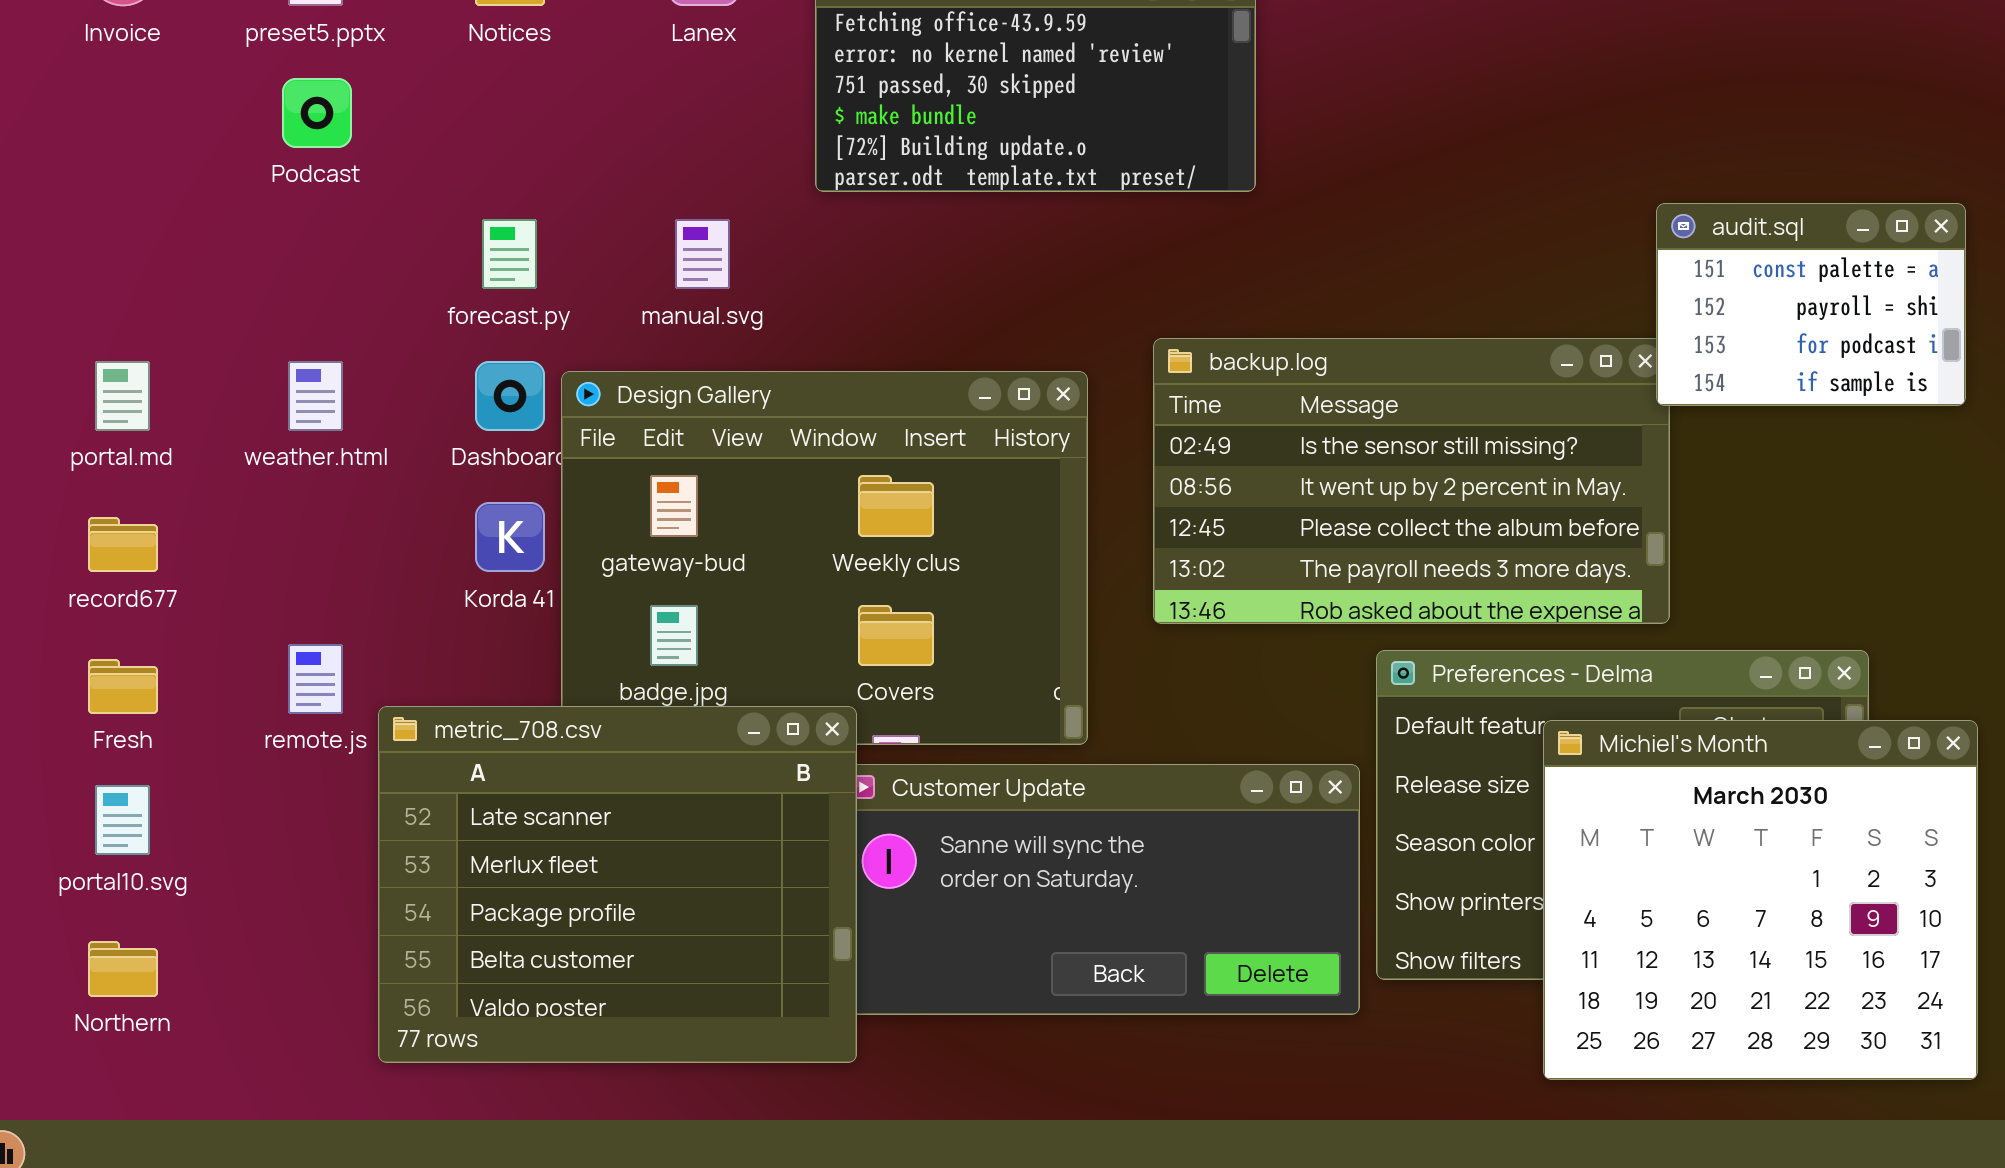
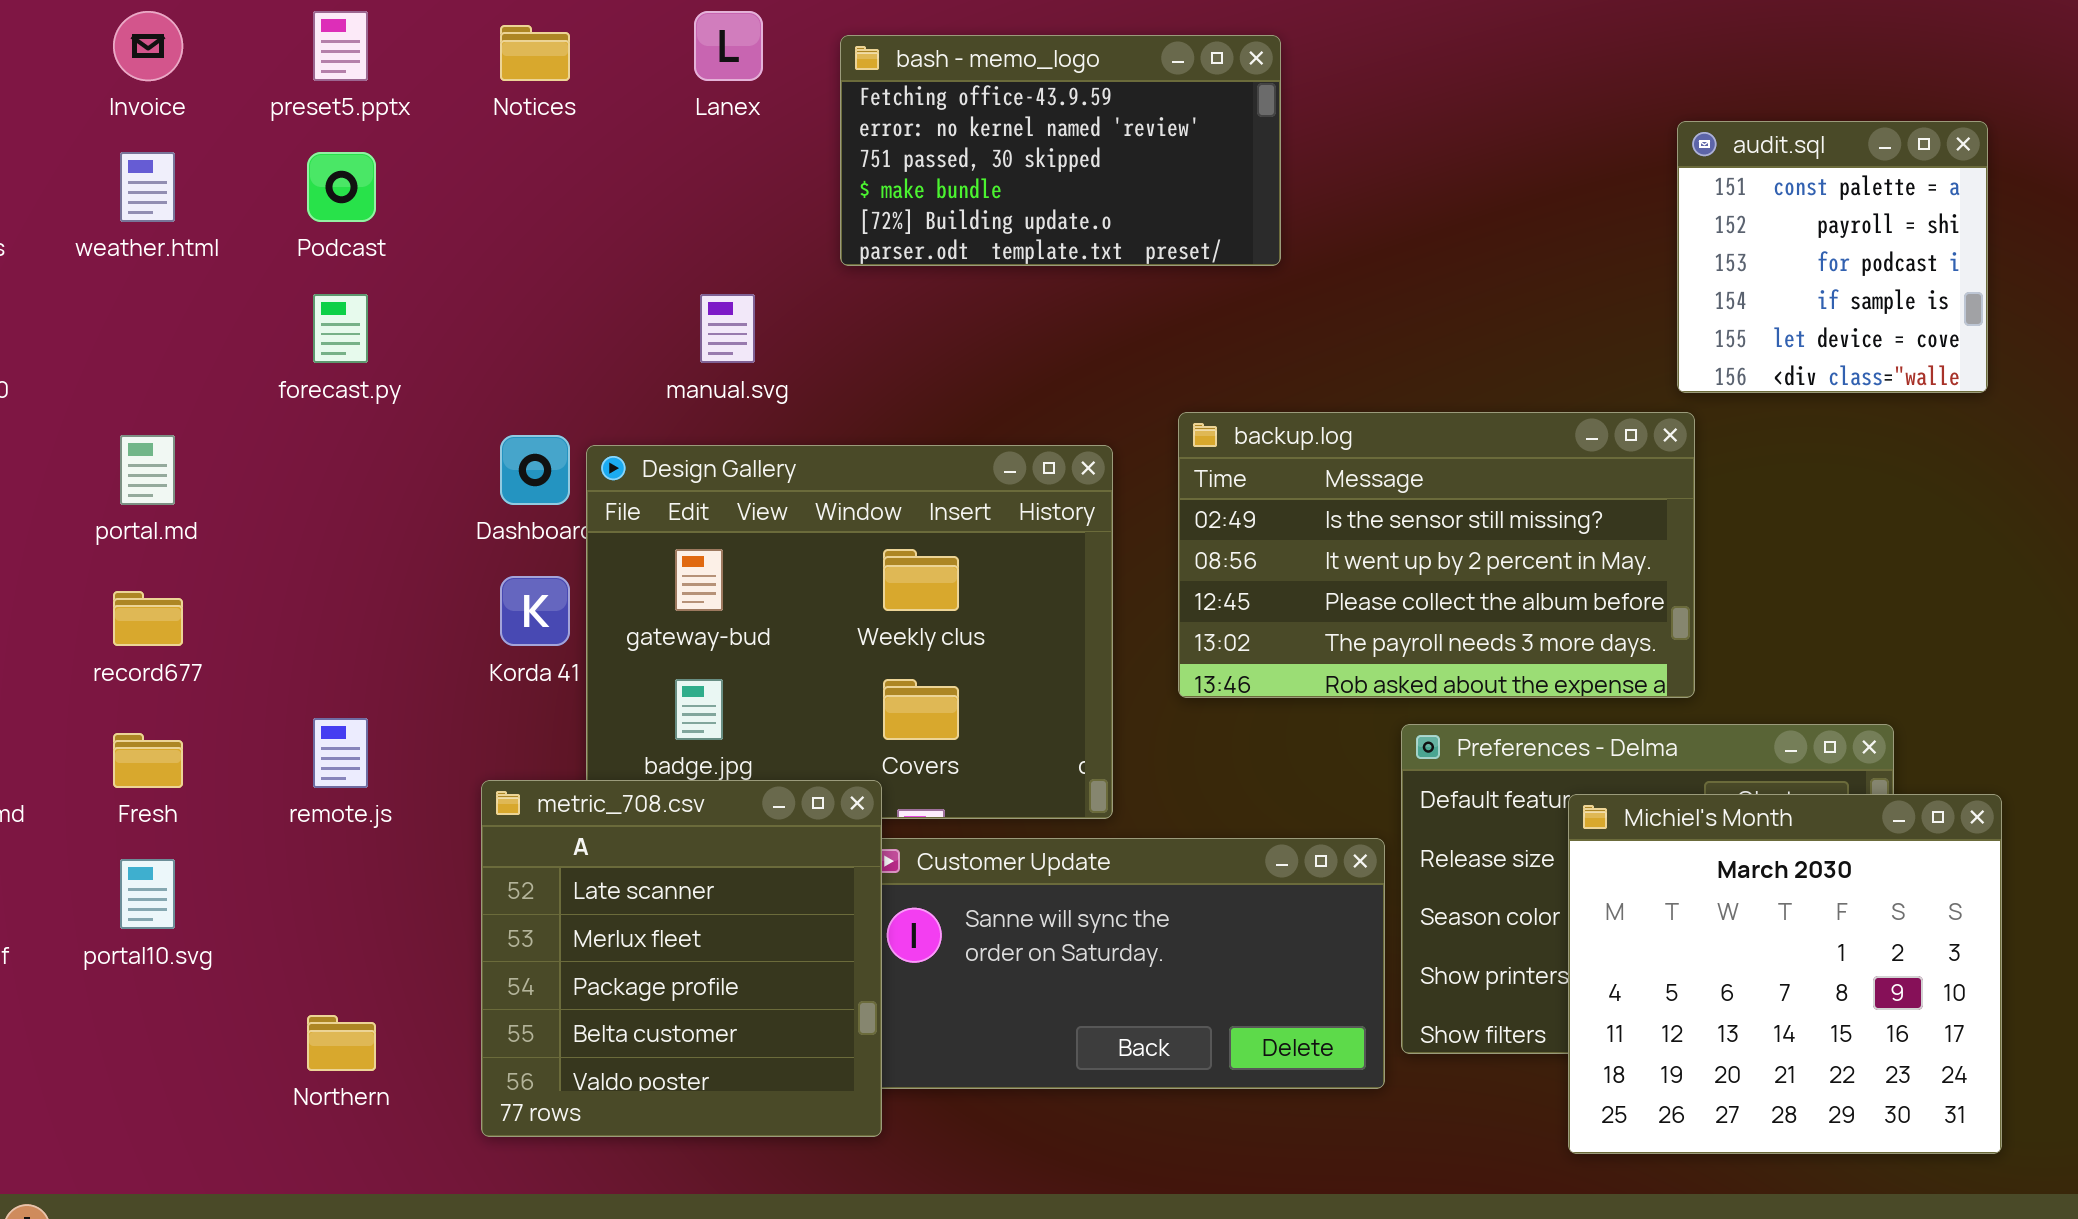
audit.sql: [1656,203,1966,406] -> [1677,121,1988,393], moved, resized
forecast.py: [482,219,537,289] -> [313,294,368,363], moved
weather.html: [288,361,343,431] -> [120,152,175,222], moved
metric_708.csv: [378,706,857,1063] -> [481,780,882,1137], resized
Northern: [88,941,158,997] -> [307,1015,376,1071], moved

